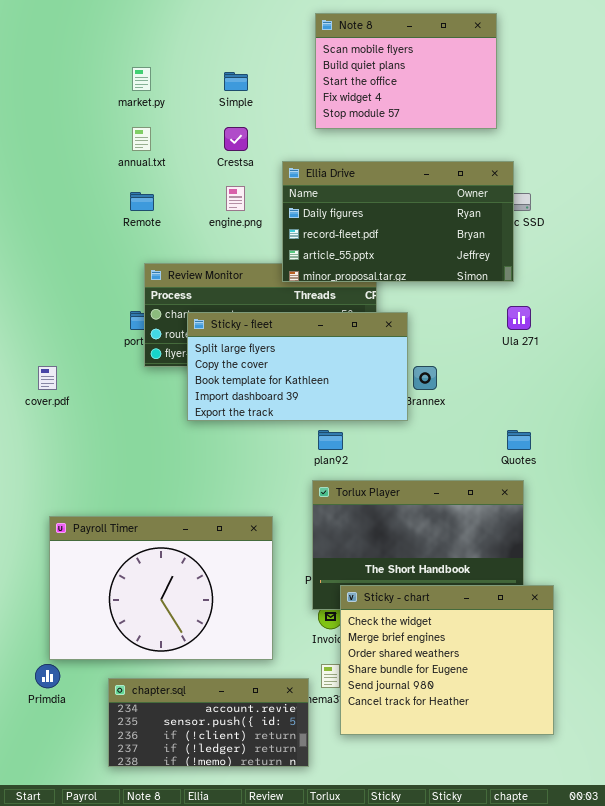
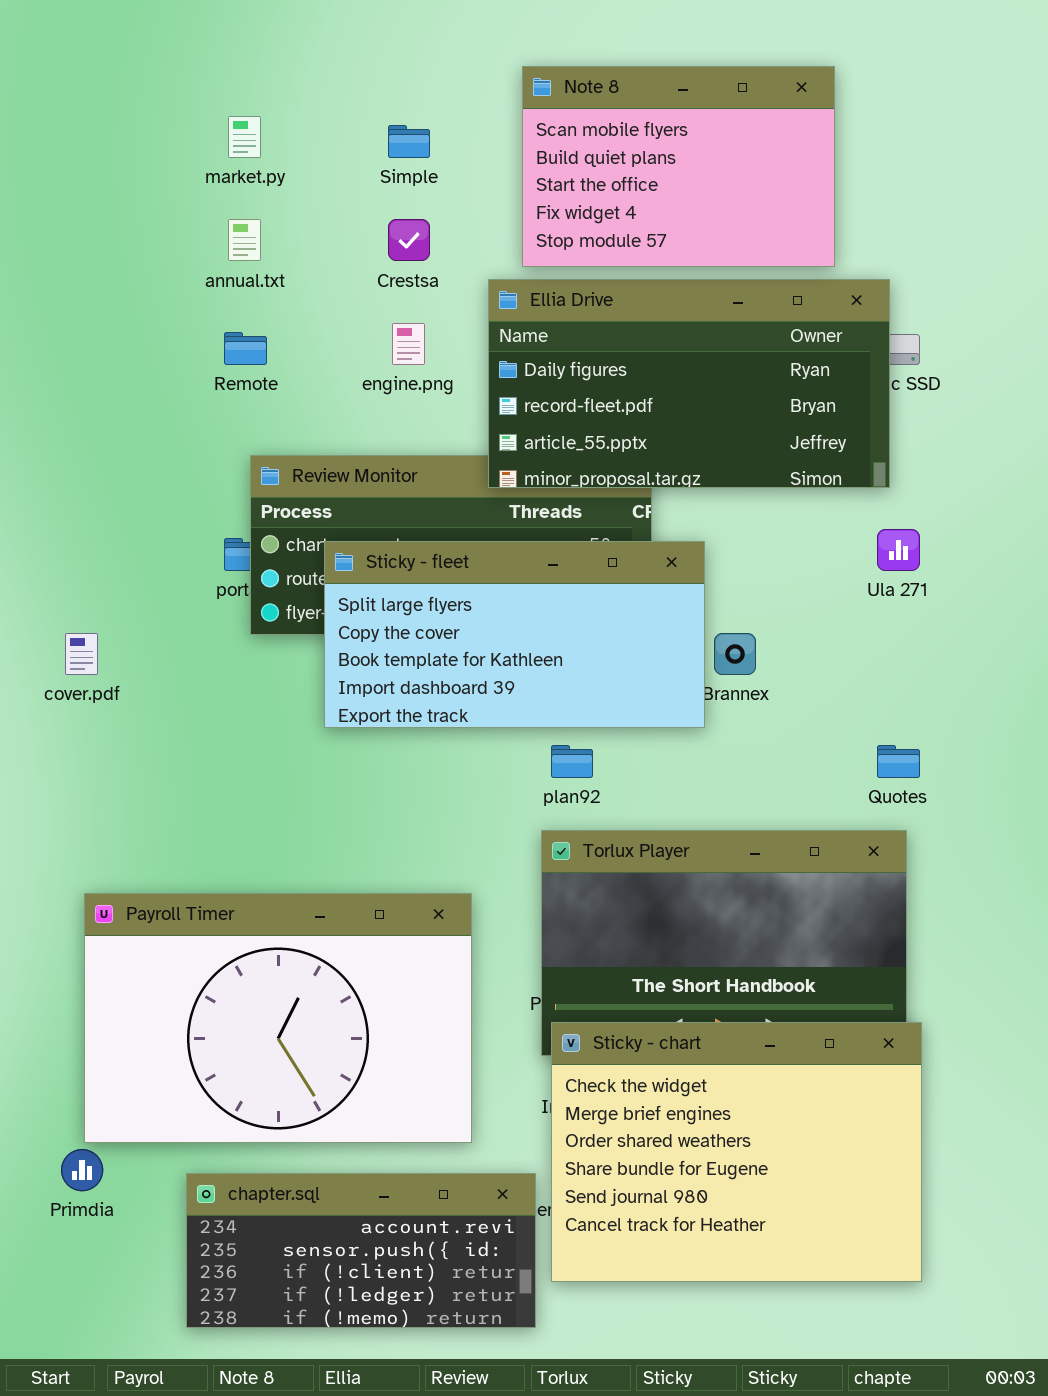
Note 8: [315,13,497,129] -> [522,66,835,267], moved
Sticky - chart: [340,585,554,735] -> [551,1022,922,1282], moved

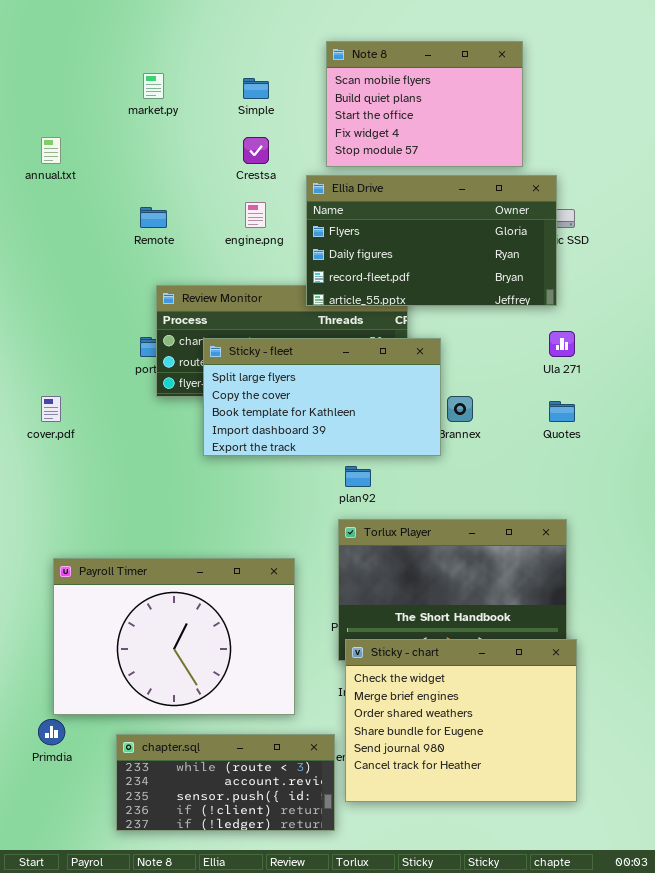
annual.txt: [228,219,261,261] -> [41,137,61,164], moved
Ellia Drive: [488,279,890,488] -> [306,175,557,306], scrolled up 1 row
Quotes: [877,745,920,778] -> [549,401,575,422], moved
chapter.sql: [186,1173,536,1328] -> [116,734,335,831], scrolled up 1 row

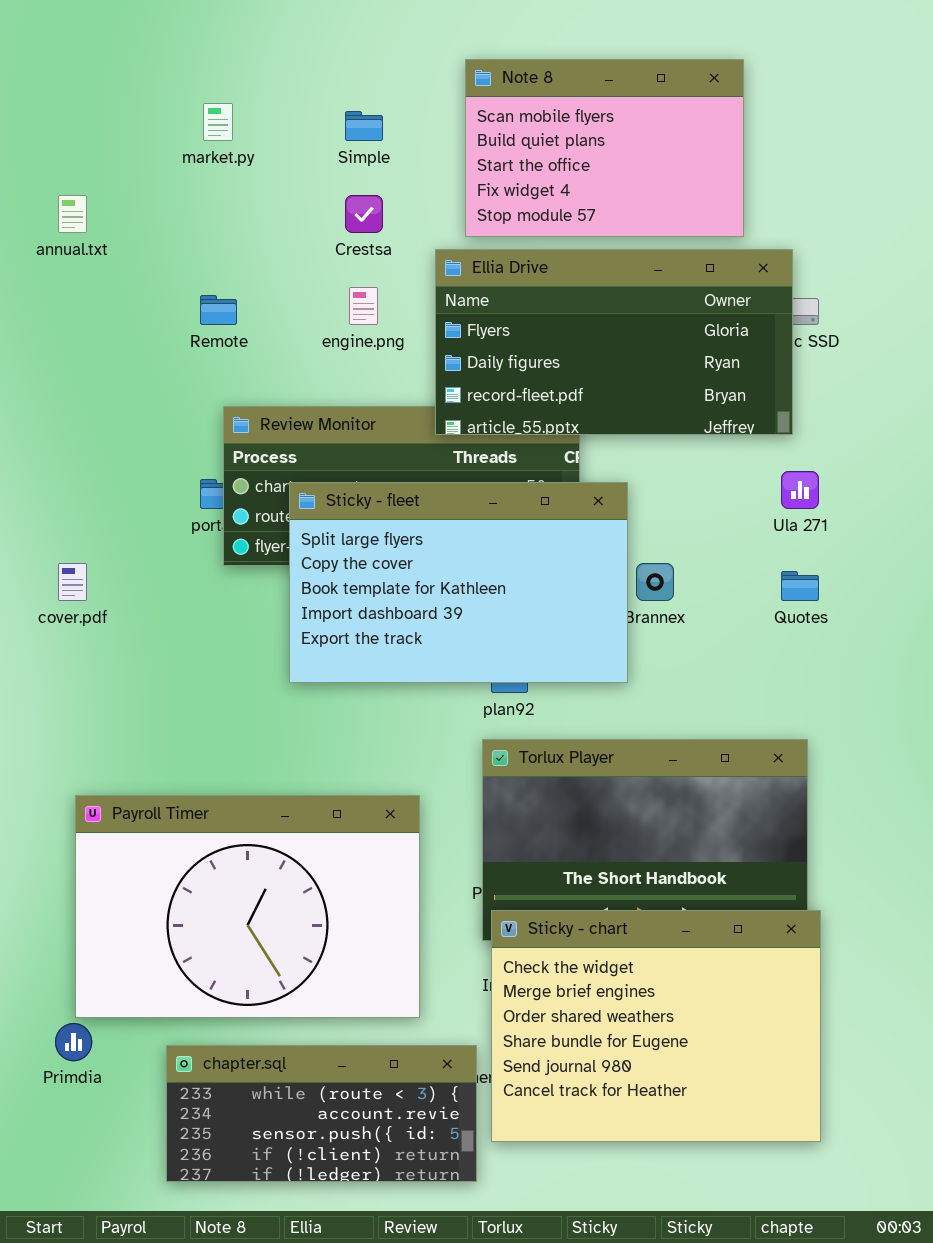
Sticky - fleet: [203,338,441,456] -> [289,482,628,683], resized

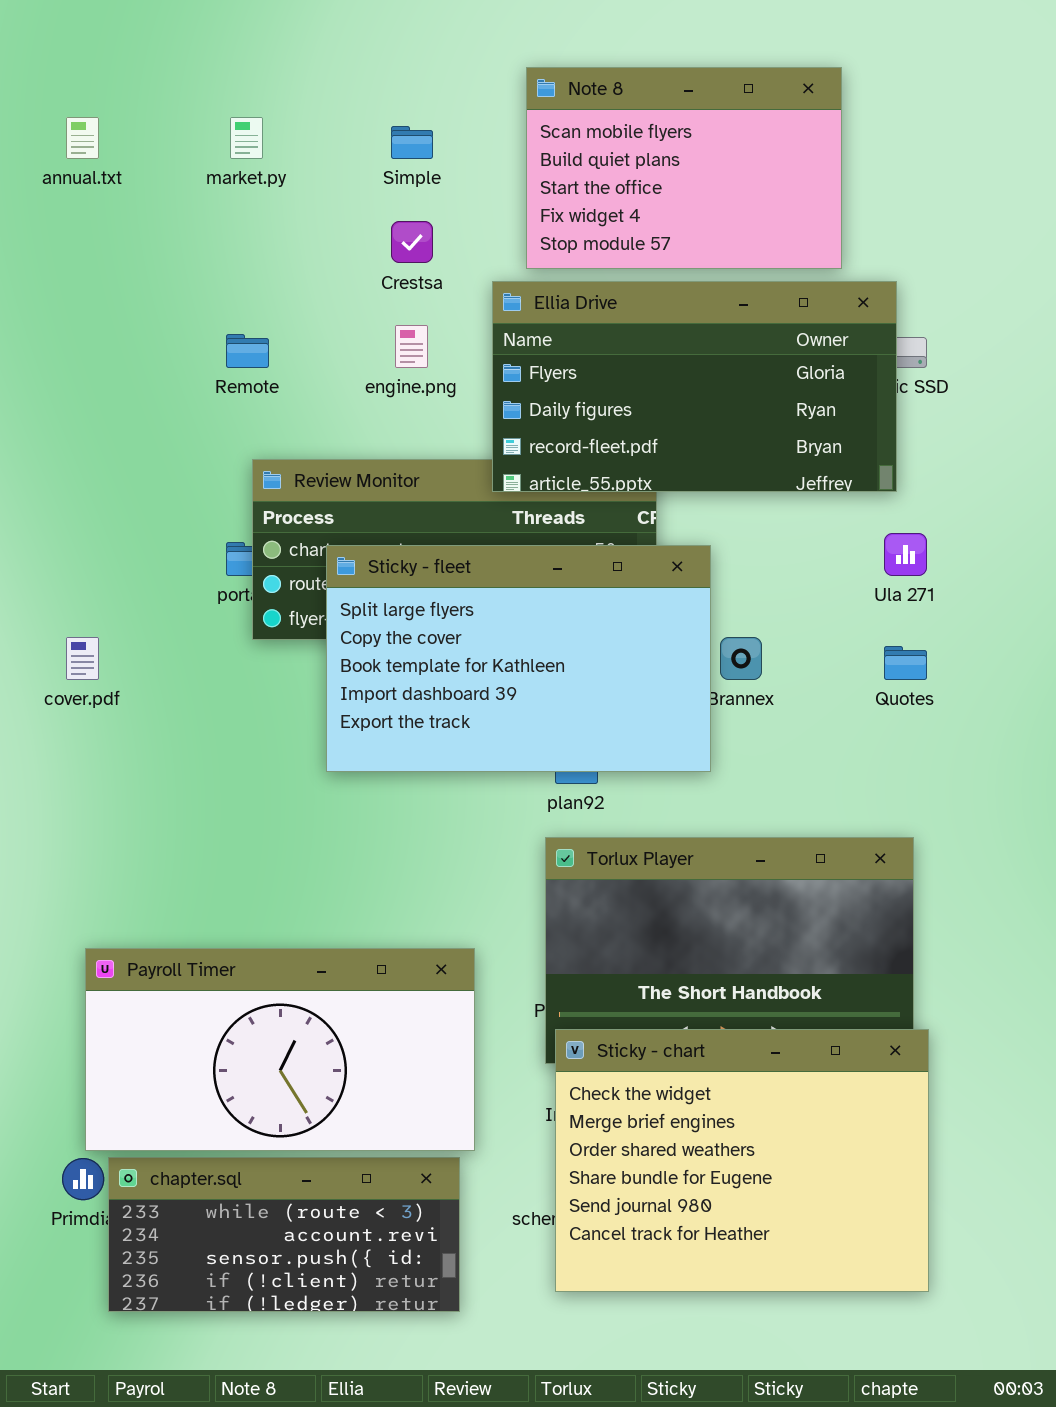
annual.txt: [58,195,87,233] -> [66,117,99,159], moved
Payroll Timer: [75,795,420,1018] -> [85,948,475,1151], resized
chapter.sql: [166,1045,477,1182] -> [108,1157,460,1312], moved

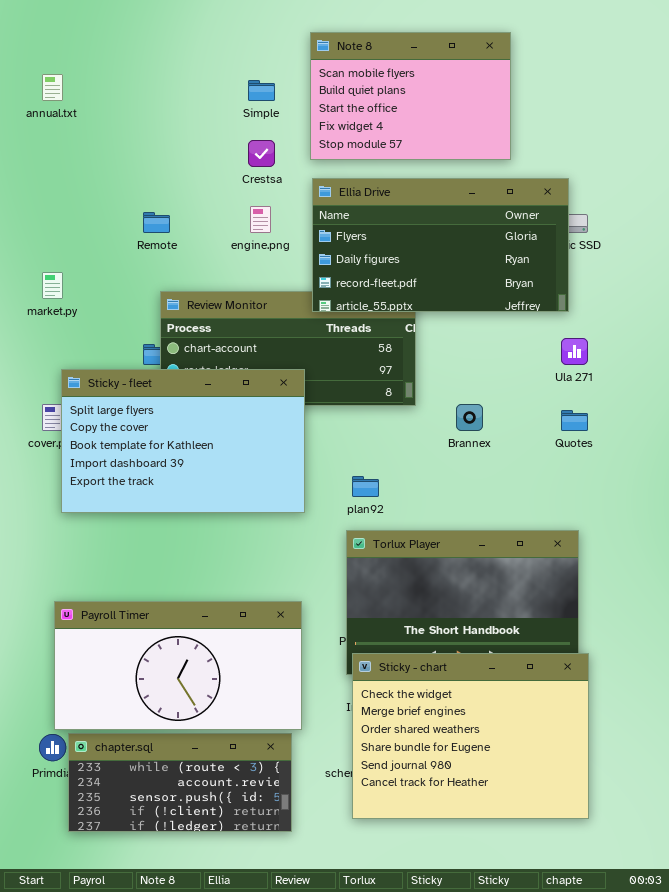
Note 8: [526,67,842,269] -> [310,32,511,160], moved
market.py: [230,117,263,159] -> [42,272,63,299], moved
Sticky - fleet: [326,545,711,772] -> [61,369,305,513], moved

